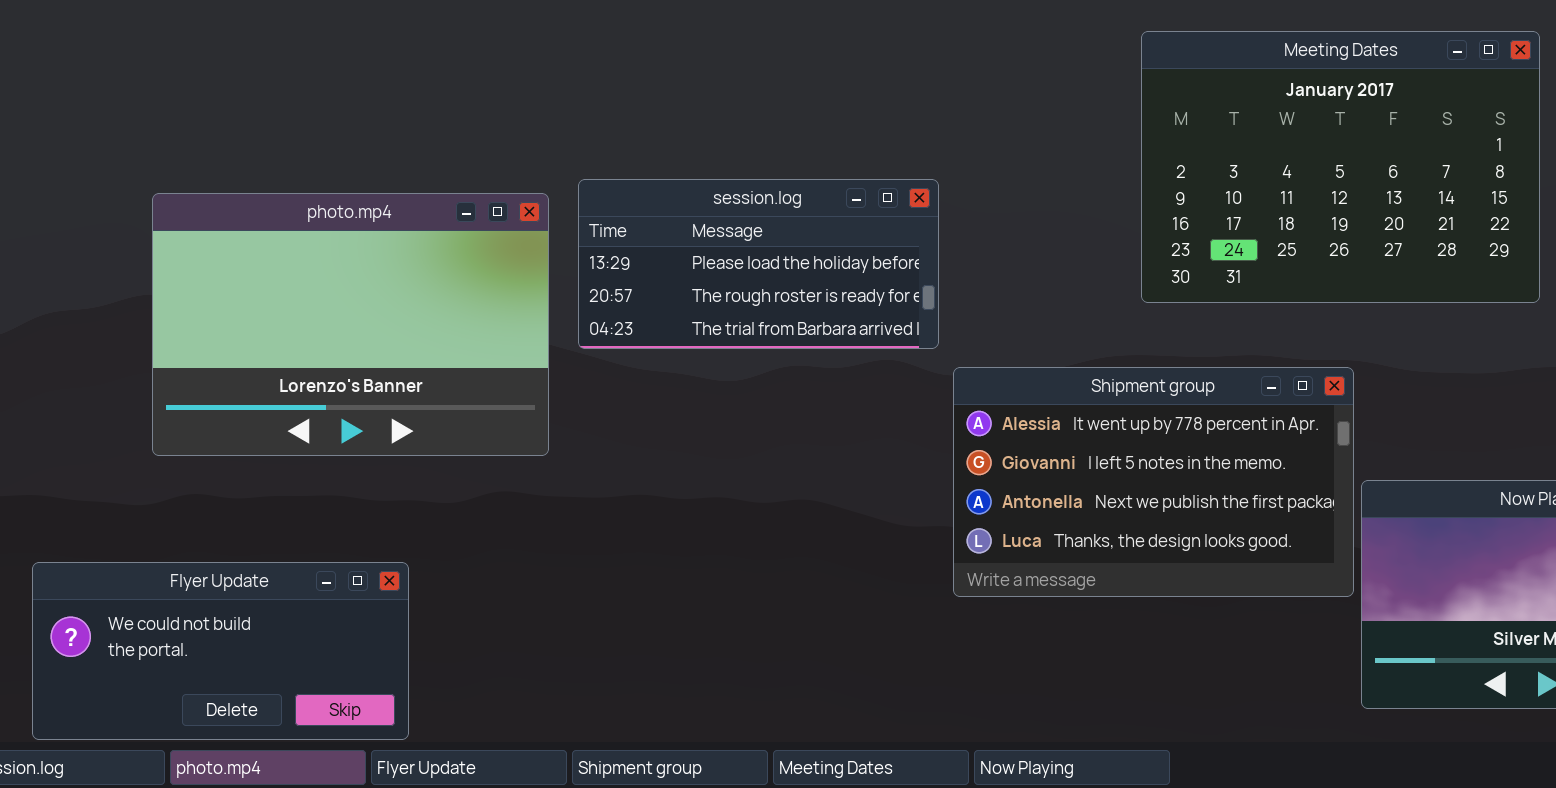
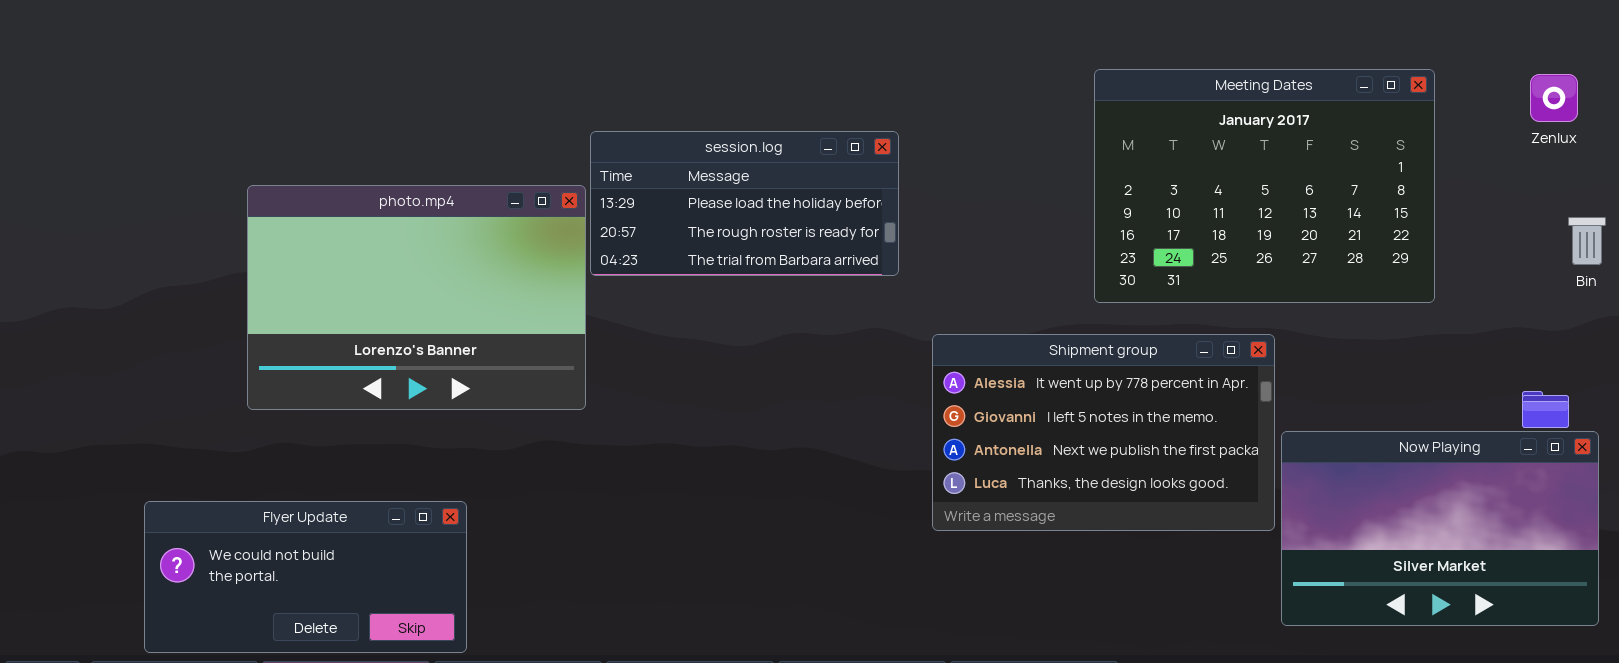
Meeting Dates: [1141,31,1540,303] -> [1094,69,1435,303], moved
session.log: [578,179,939,349] -> [590,131,899,276], moved

